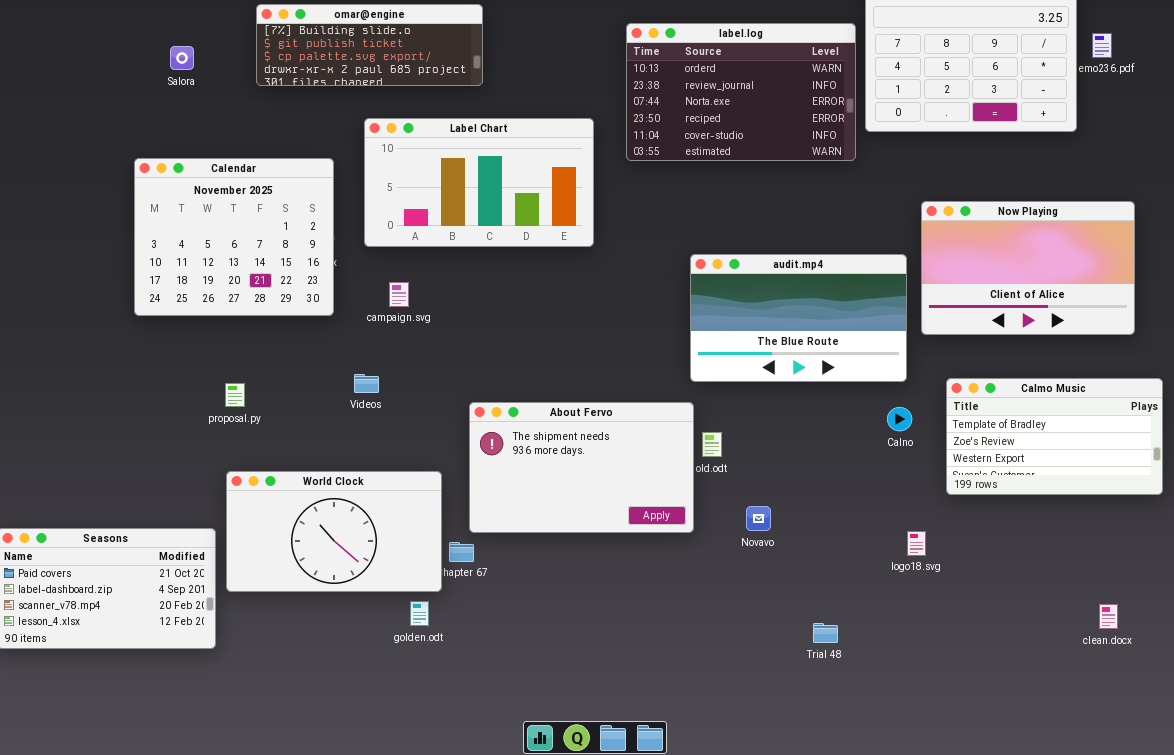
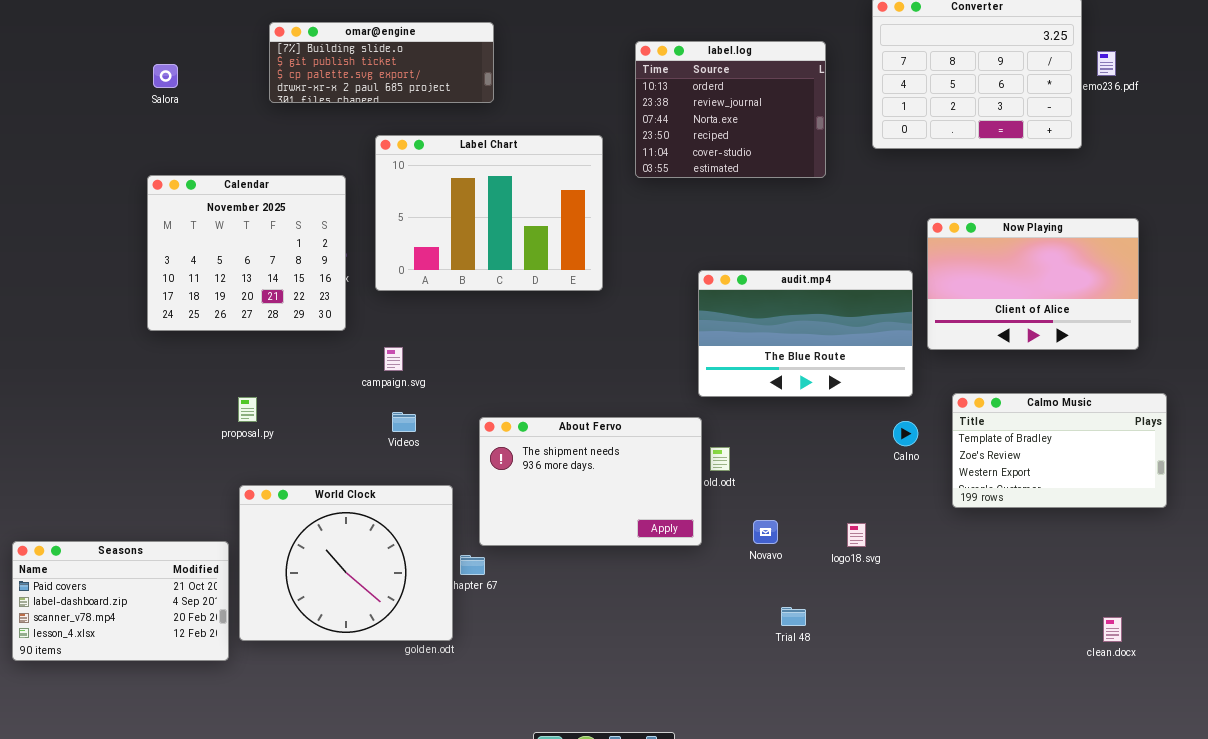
label.log: [626,23,856,161] -> [635,41,826,178], resized
Salora: [170,46,194,70] -> [153,64,178,88], moved
Label Chart: [364,118,594,247] -> [375,135,603,291], resized
campaign.svg: [389,282,409,307] -> [384,347,403,371], moved
Videos: [354,374,379,393] -> [392,412,416,432], moved
World Clock: [226,471,442,592] -> [239,485,453,641], resized
logo18.svg: [907,531,926,556] -> [847,523,866,547], moved
Trial 48: [813,623,838,643] -> [781,607,806,626], moved

